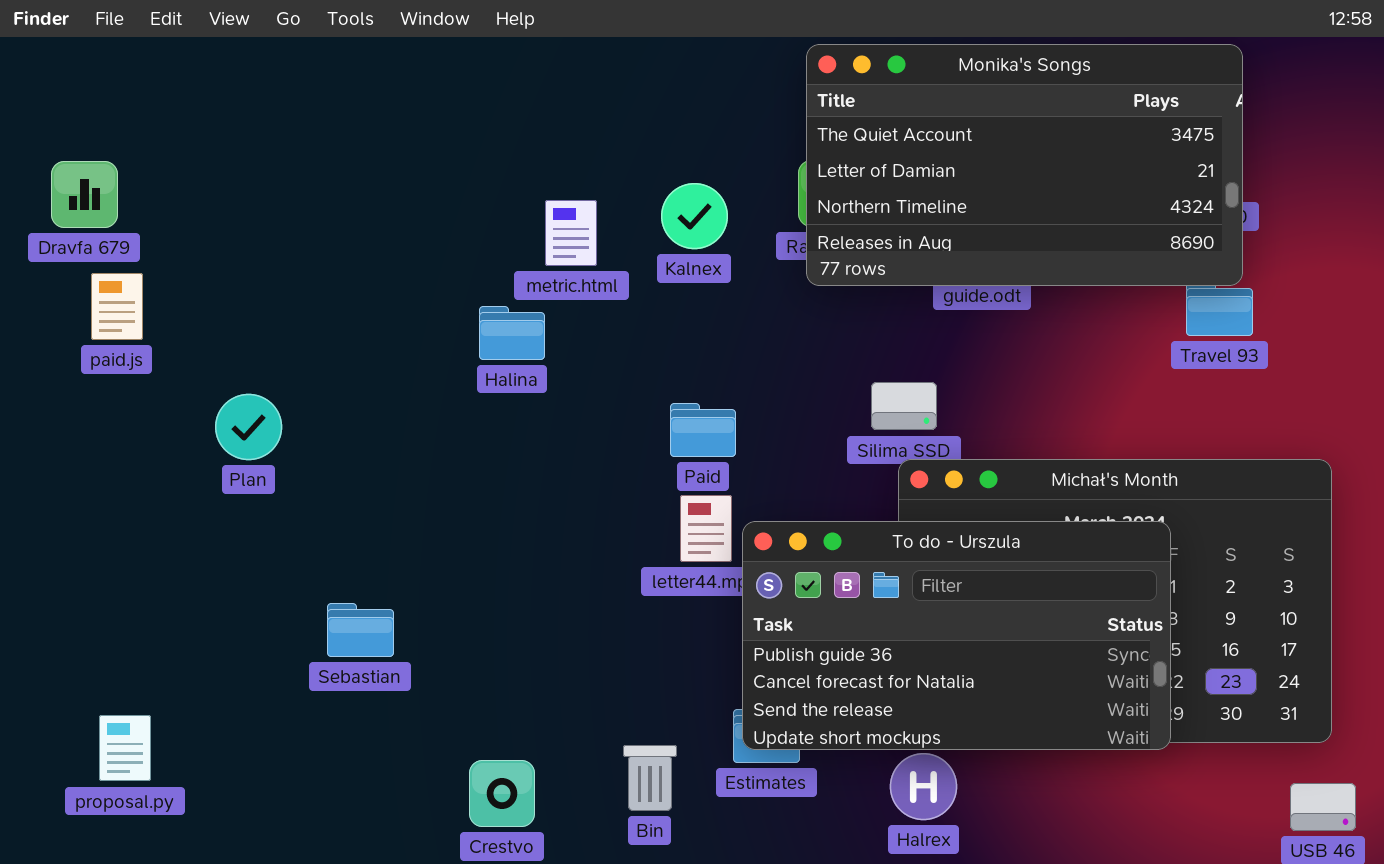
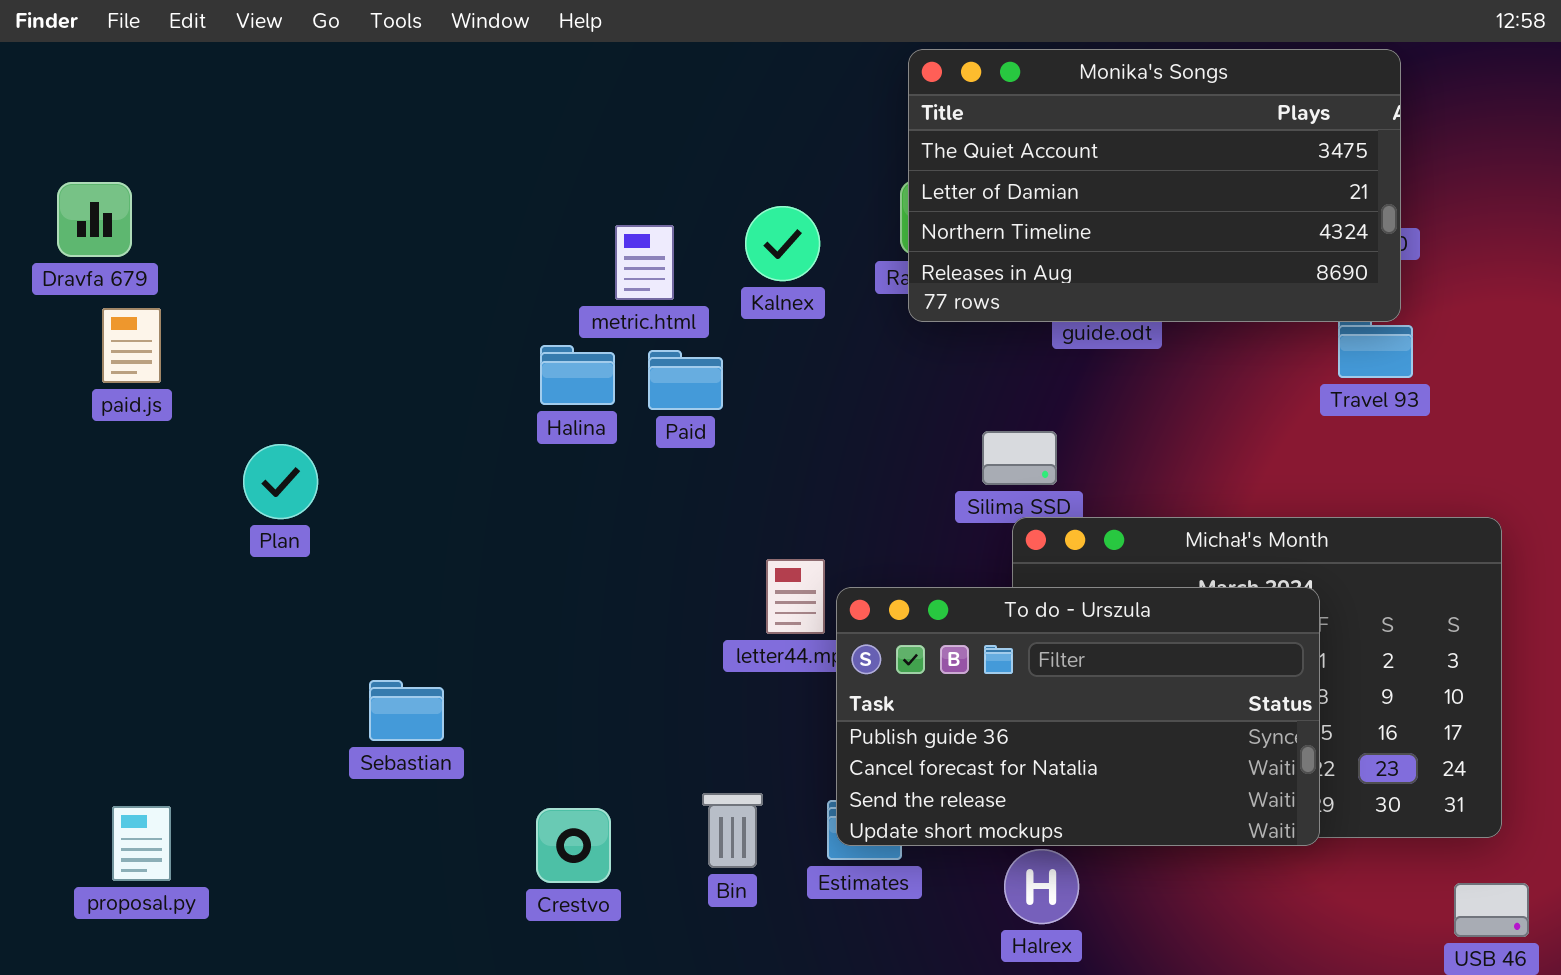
Paid: [670,403,736,457] -> [648,350,723,410], moved
Bin: [623,745,677,811] -> [702,793,763,868], moved
Crestvo: [469,760,535,827] -> [536,808,611,883], moved

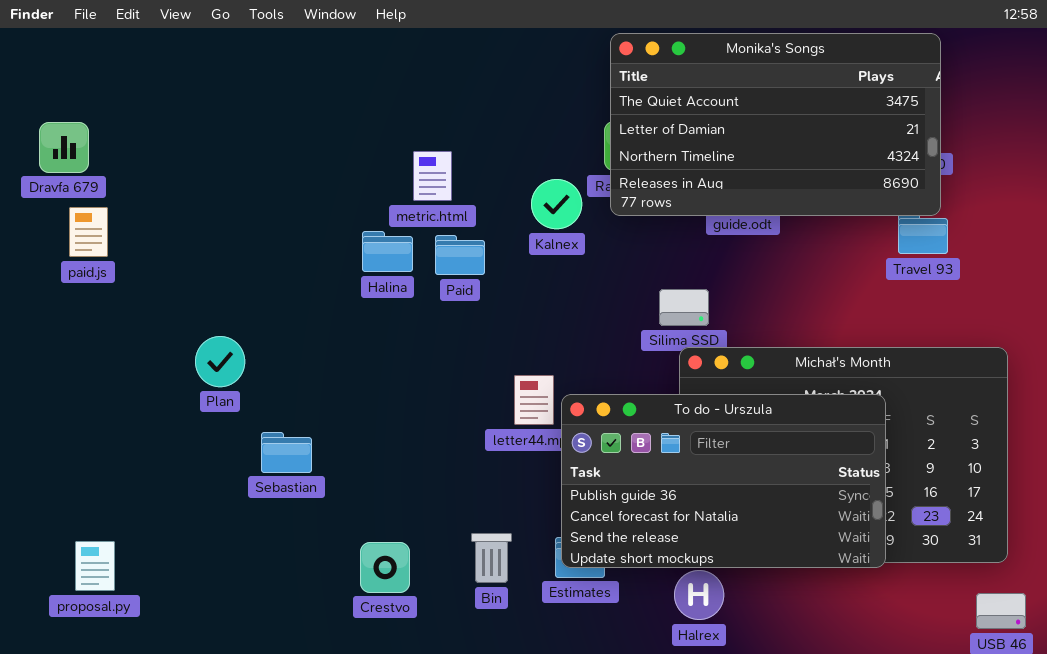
Kalnex: [745,206,820,281] -> [531,179,582,229], moved
Plan: [243,444,318,519] -> [195,336,245,387], moved
Sebastian: [369,680,444,741] -> [261,432,312,473], moved

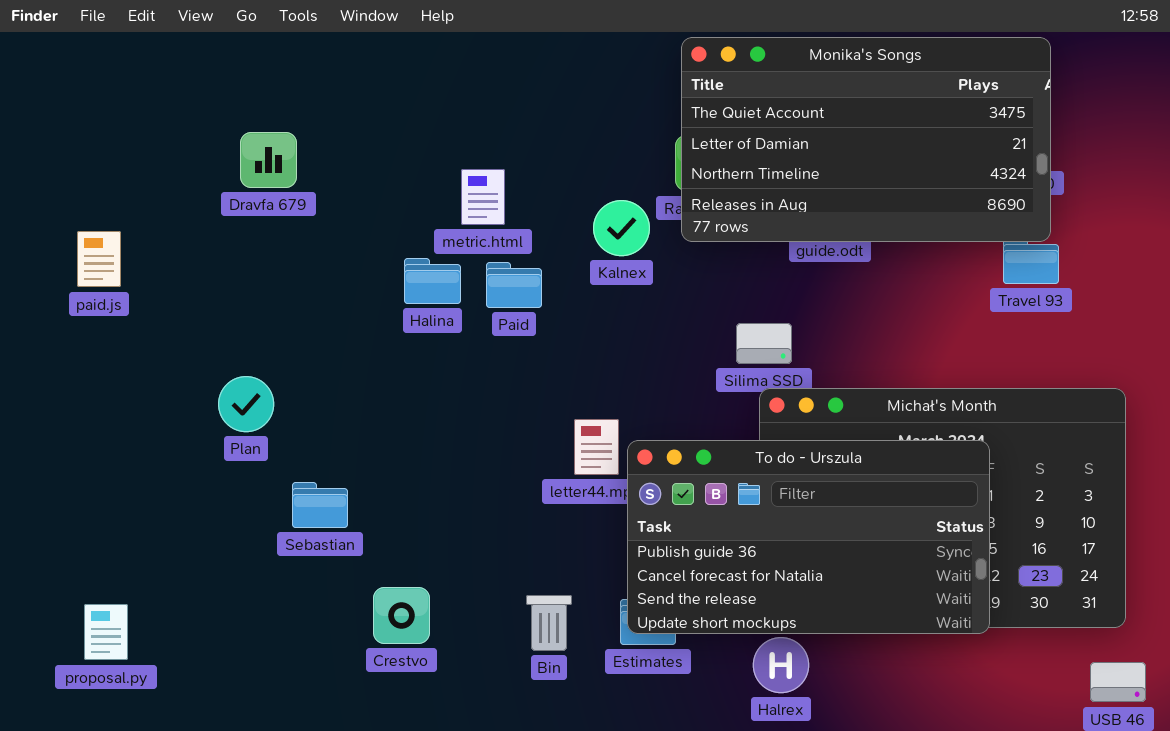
Dravfa 679: [39,122,89,173] -> [240,132,297,188], moved
Crestvo: [360,542,410,593] -> [373,587,430,644], moved

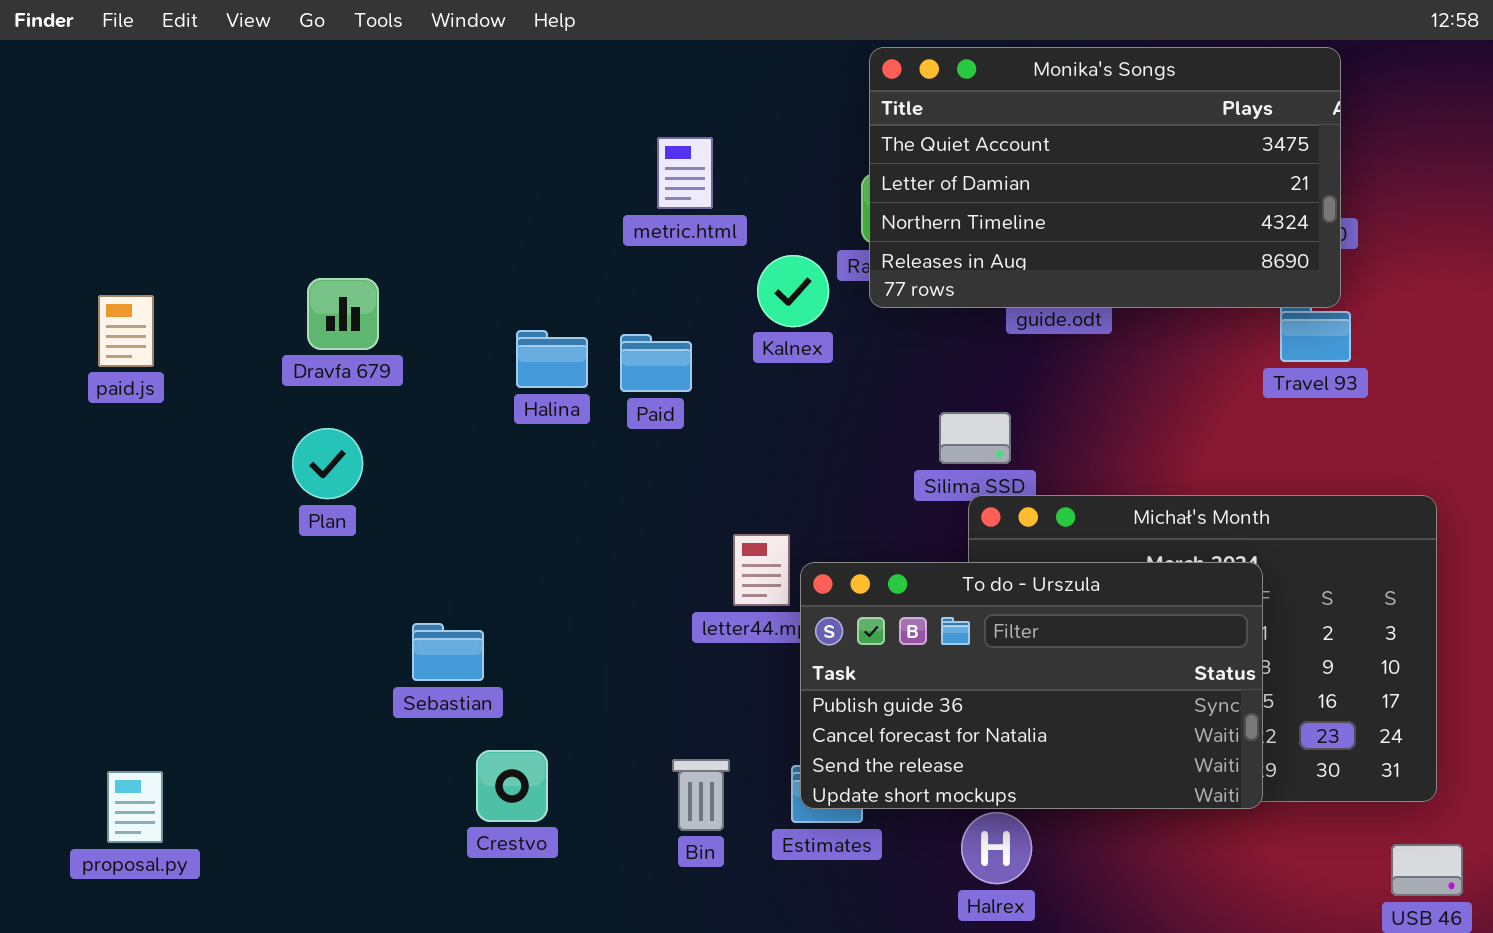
Dravfa 679: [240,132,297,188] -> [307,278,379,350], moved
metric.html: [461,169,505,225] -> [657,137,713,209], moved
Plan: [218,376,274,432] -> [292,428,363,499], moved
Sebastian: [292,482,348,528] -> [412,623,484,681], moved

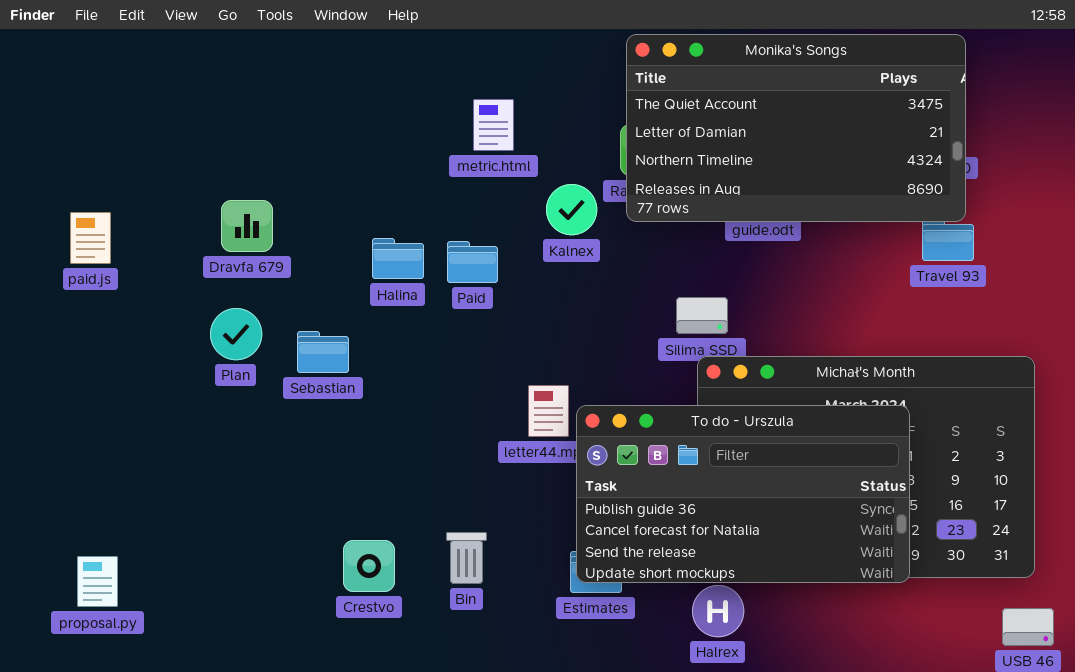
Sebastian: [412,623,484,681] -> [297,331,349,373], moved
Bin: [672,759,730,831] -> [446,532,487,584], moved

